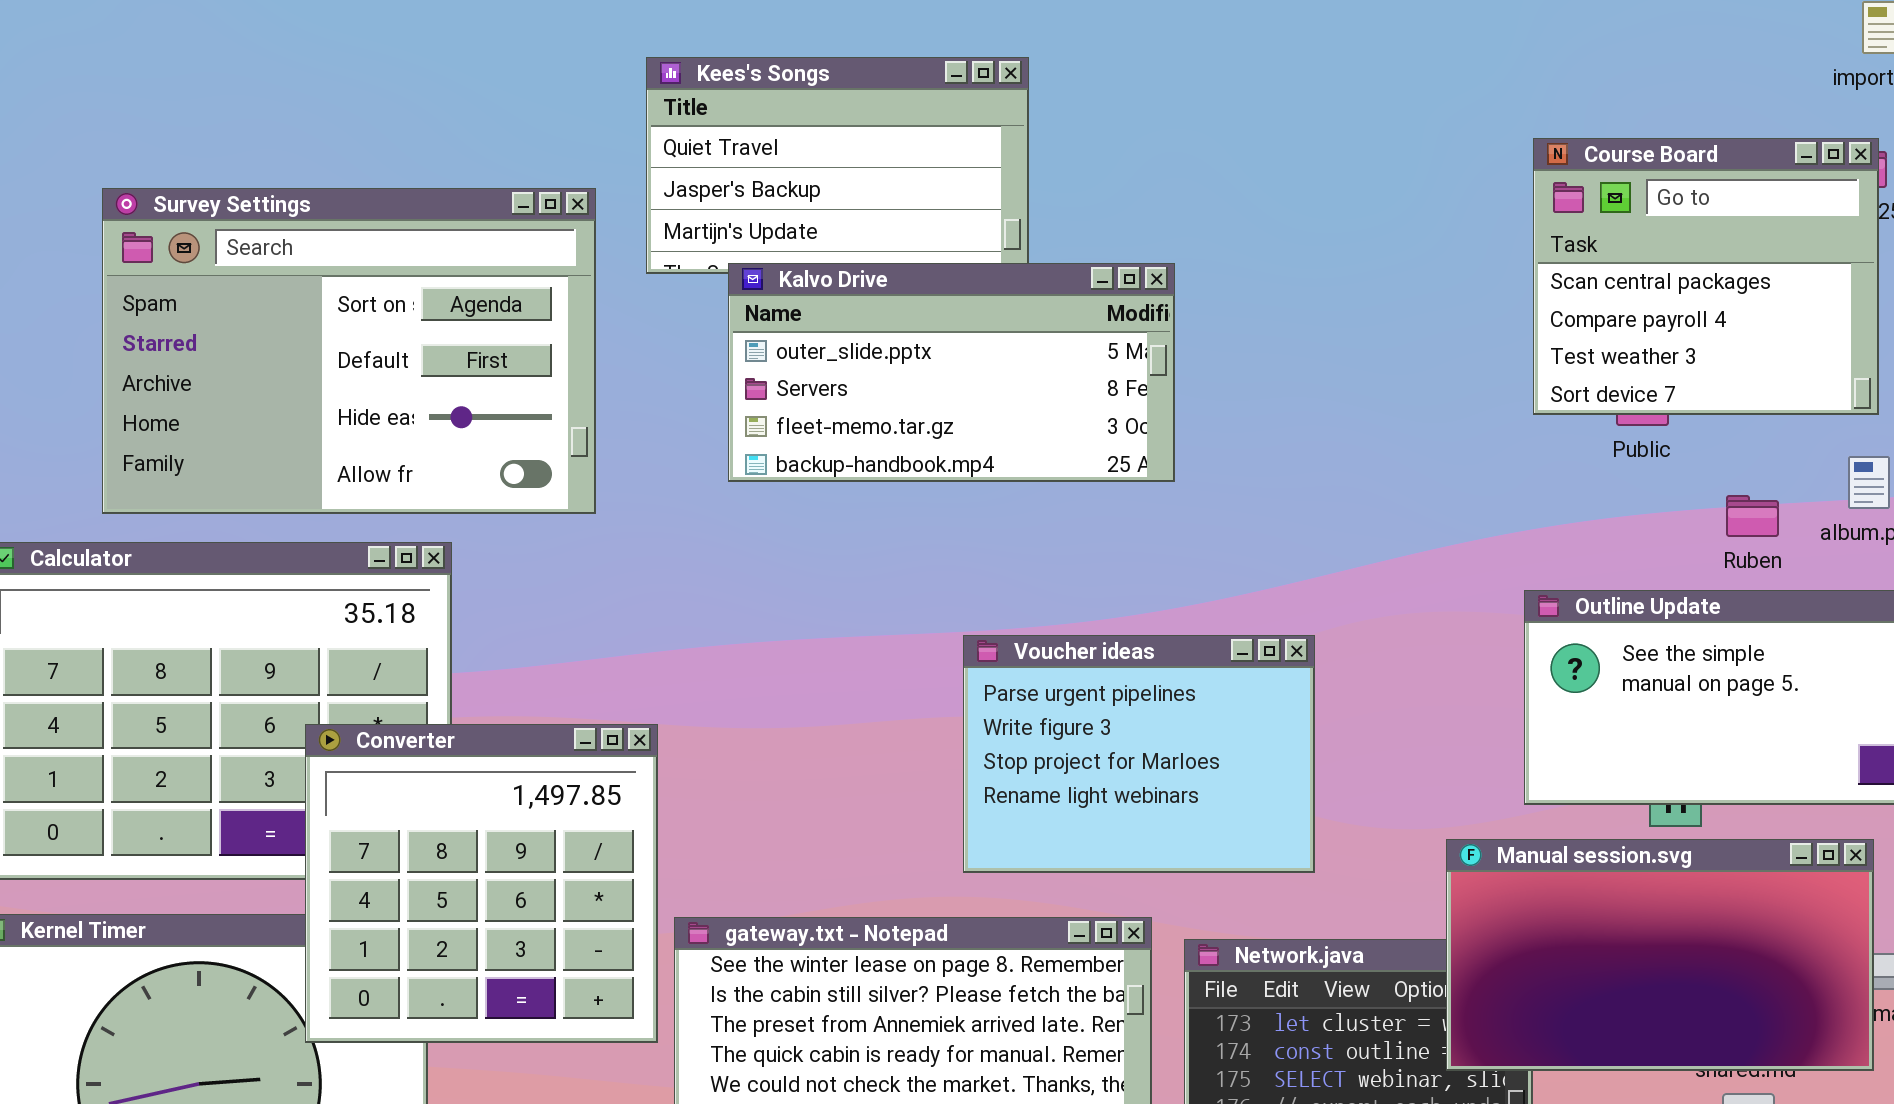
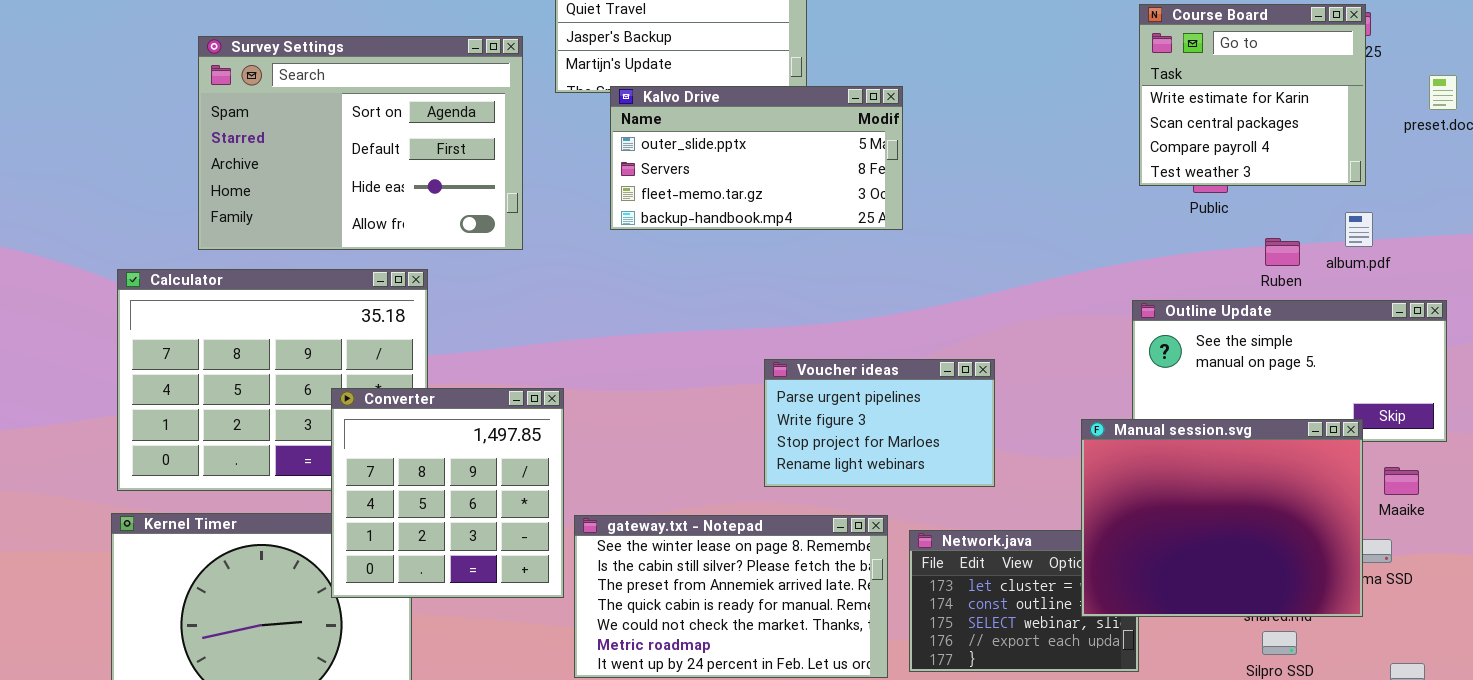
Course Board: [1533,138,1879,415] -> [1139,4,1366,186], scrolled up 1 row
Voucher ideas: [963,635,1315,873] -> [764,359,995,487], resized
Manual session.svg: [1446,839,1874,1071] -> [1081,419,1363,617], resized

